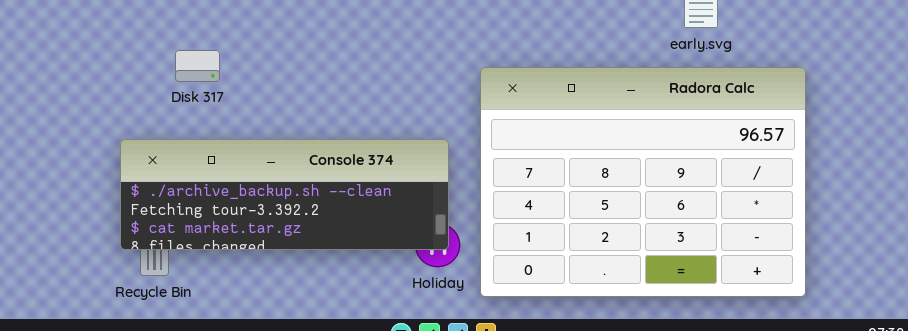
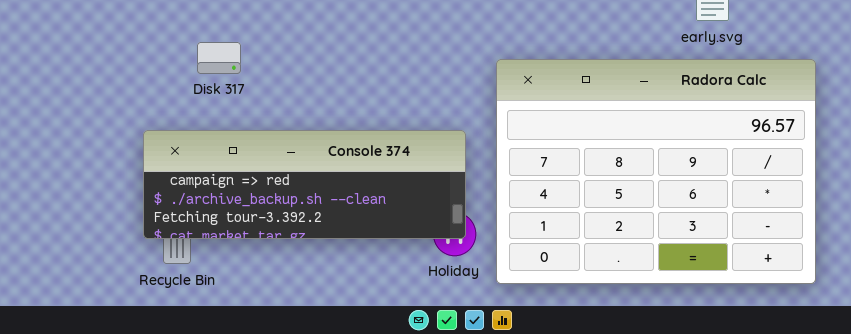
Console 374: [120,139,449,250] -> [143,130,466,239], scrolled up 1 row

